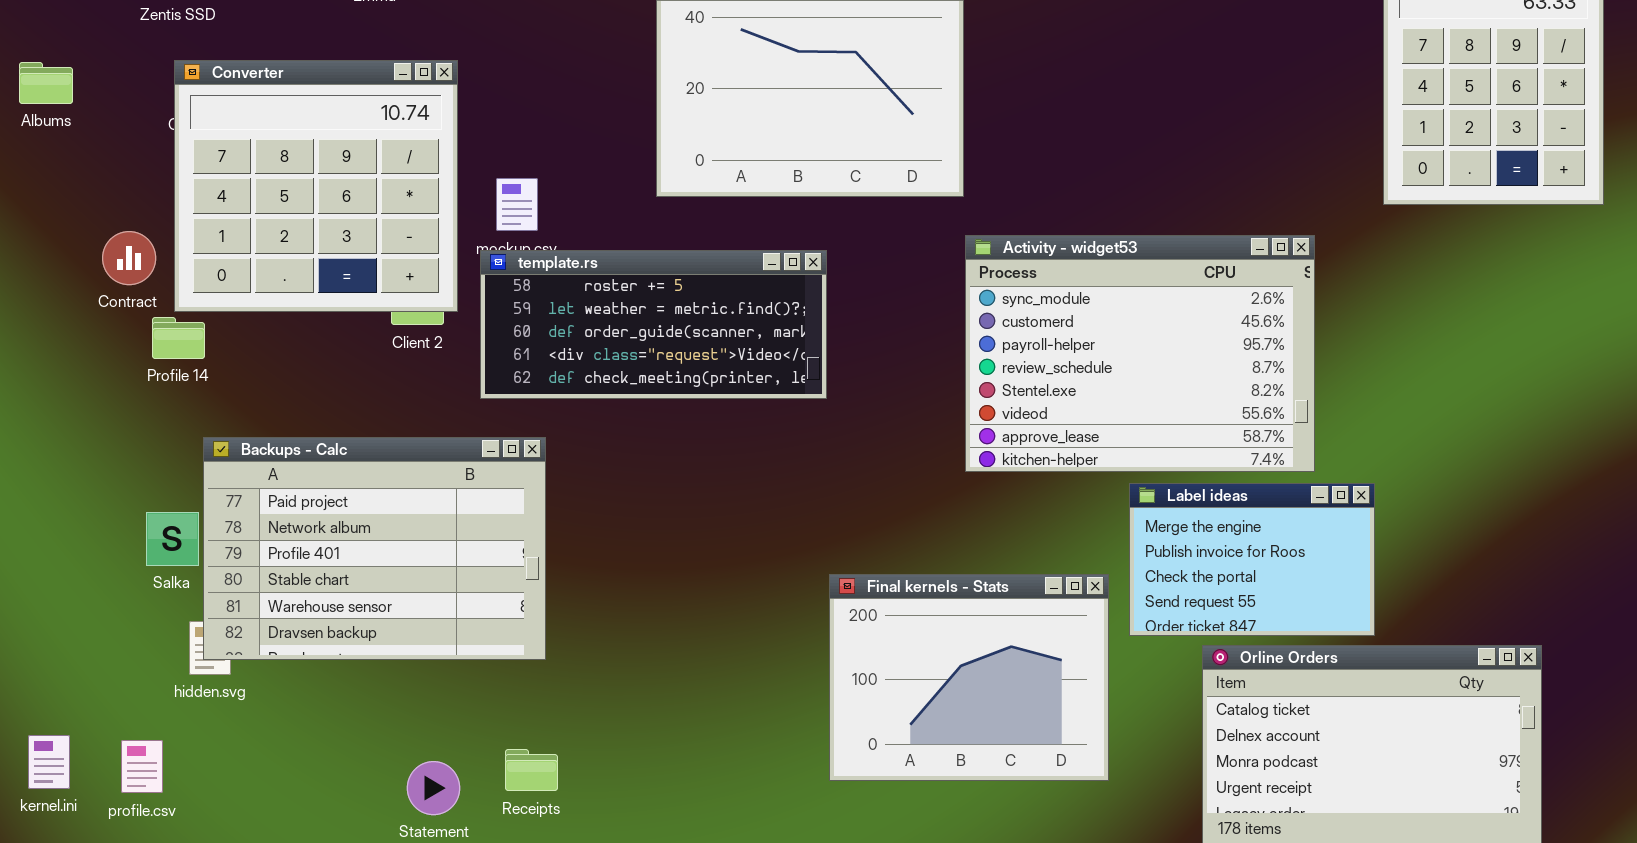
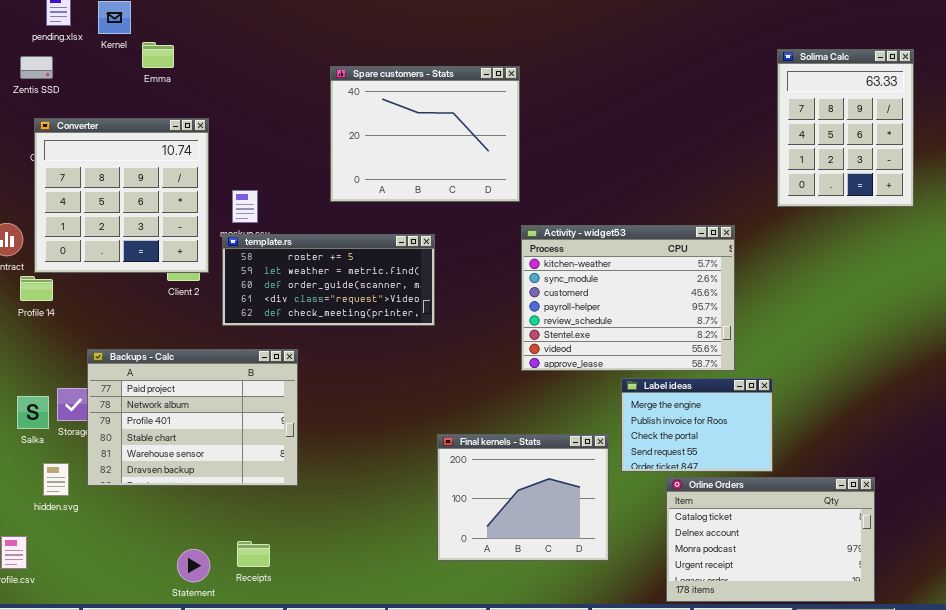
Activity - widget53: [965,235,1315,472] -> [521,225,735,371], scrolled up 1 row
Backups - Calc: [203,437,546,660] -> [87,349,298,486], moved

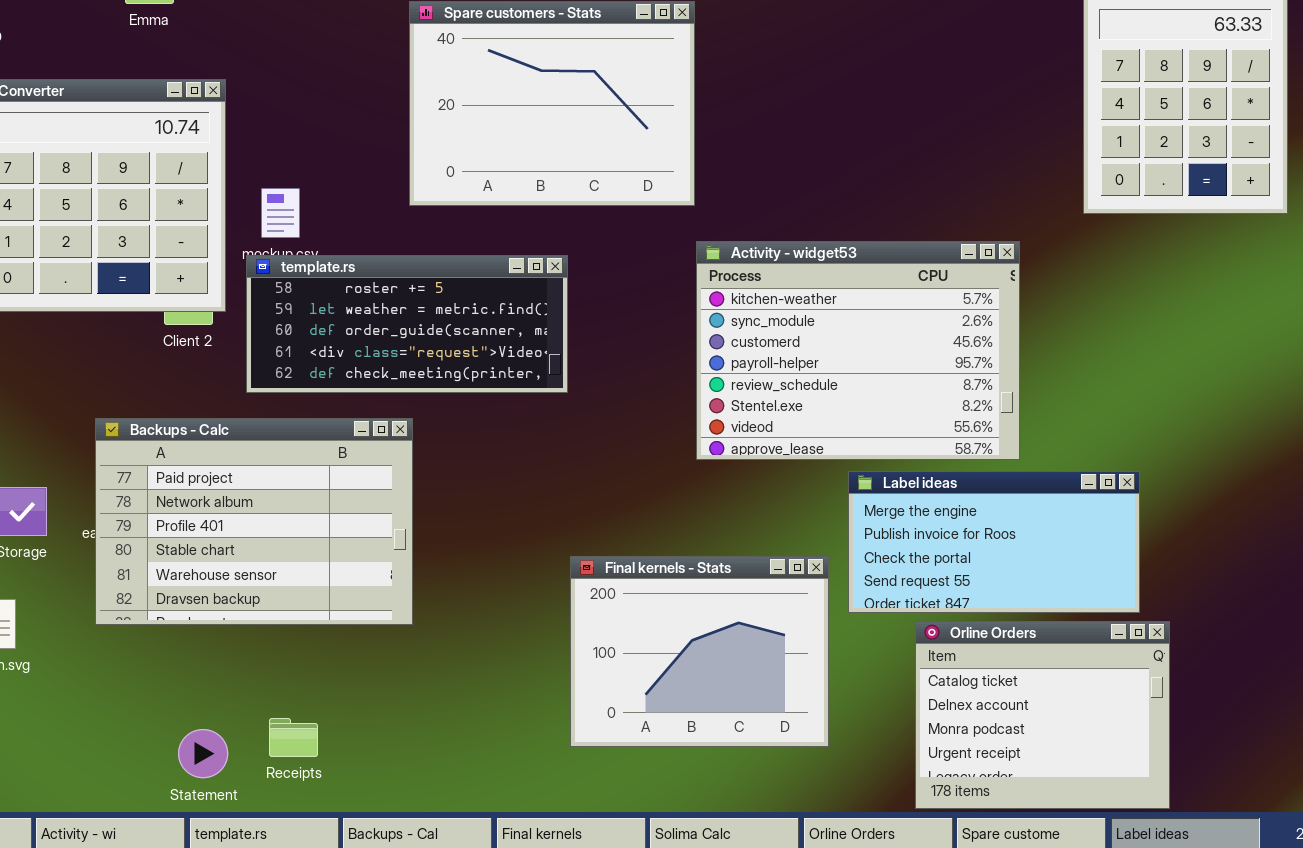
Backups - Calc: [87,349,298,486] -> [95,418,413,625], moved
Label ideas: [621,378,773,472] -> [848,471,1140,613], resized
Orline Orders: [666,477,875,602] -> [915,621,1170,809], resized

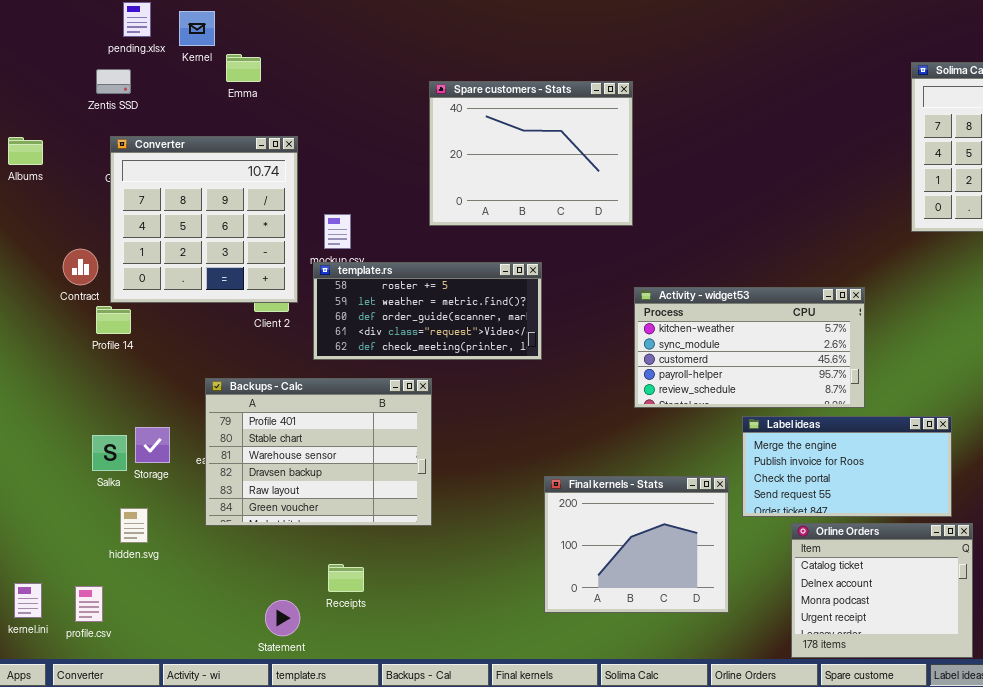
Activity - widget53: [696,241,1020,460] -> [634,287,865,408], resized
Backups - Calc: [95,418,413,625] -> [205,378,432,526], scrolled down 2 rows
Receipts: [269,718,318,757] -> [328,564,364,592], moved

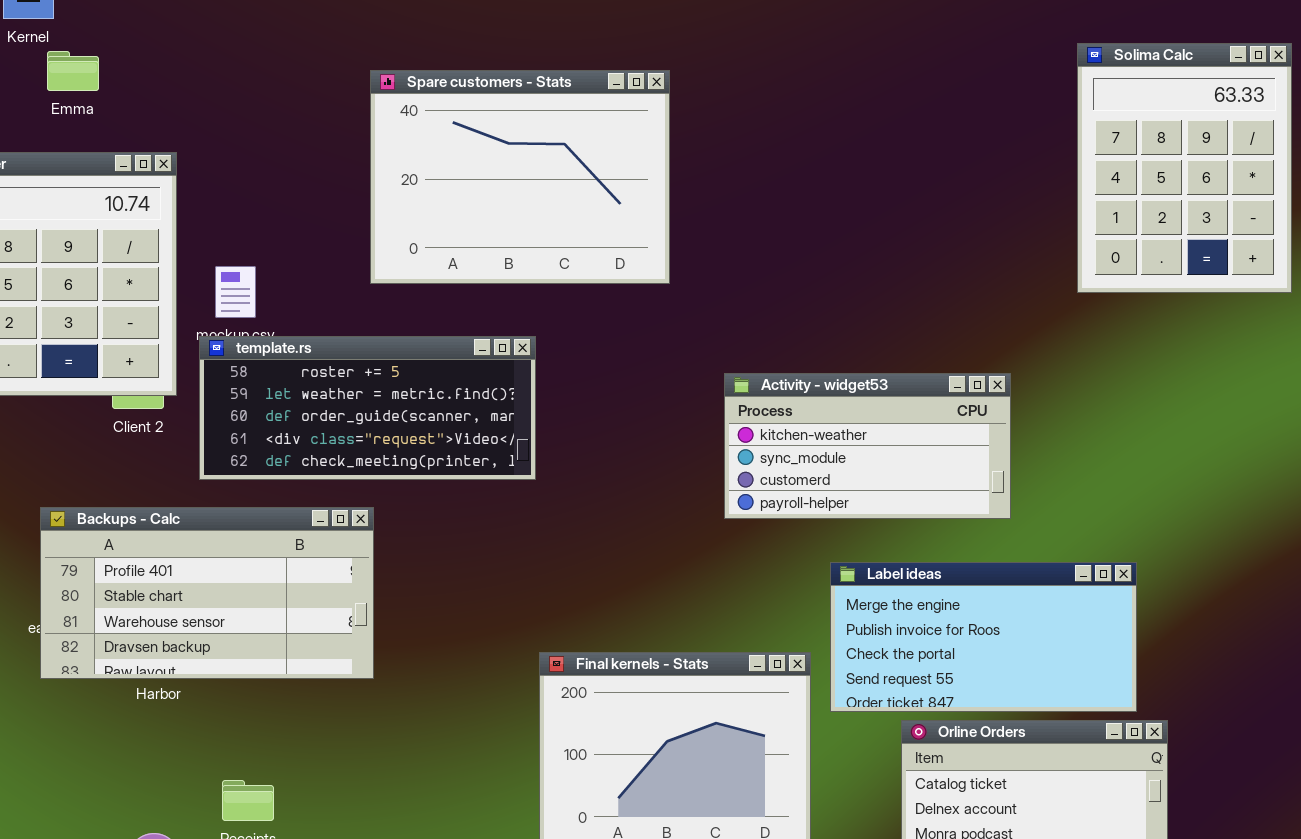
Emma: [226,54,261,82] -> [47,51,99,91], moved
Activity - widget53: [634,287,865,408] -> [724,373,1011,519], resized
Backups - Calc: [205,378,432,526] -> [40,507,374,679], resized

